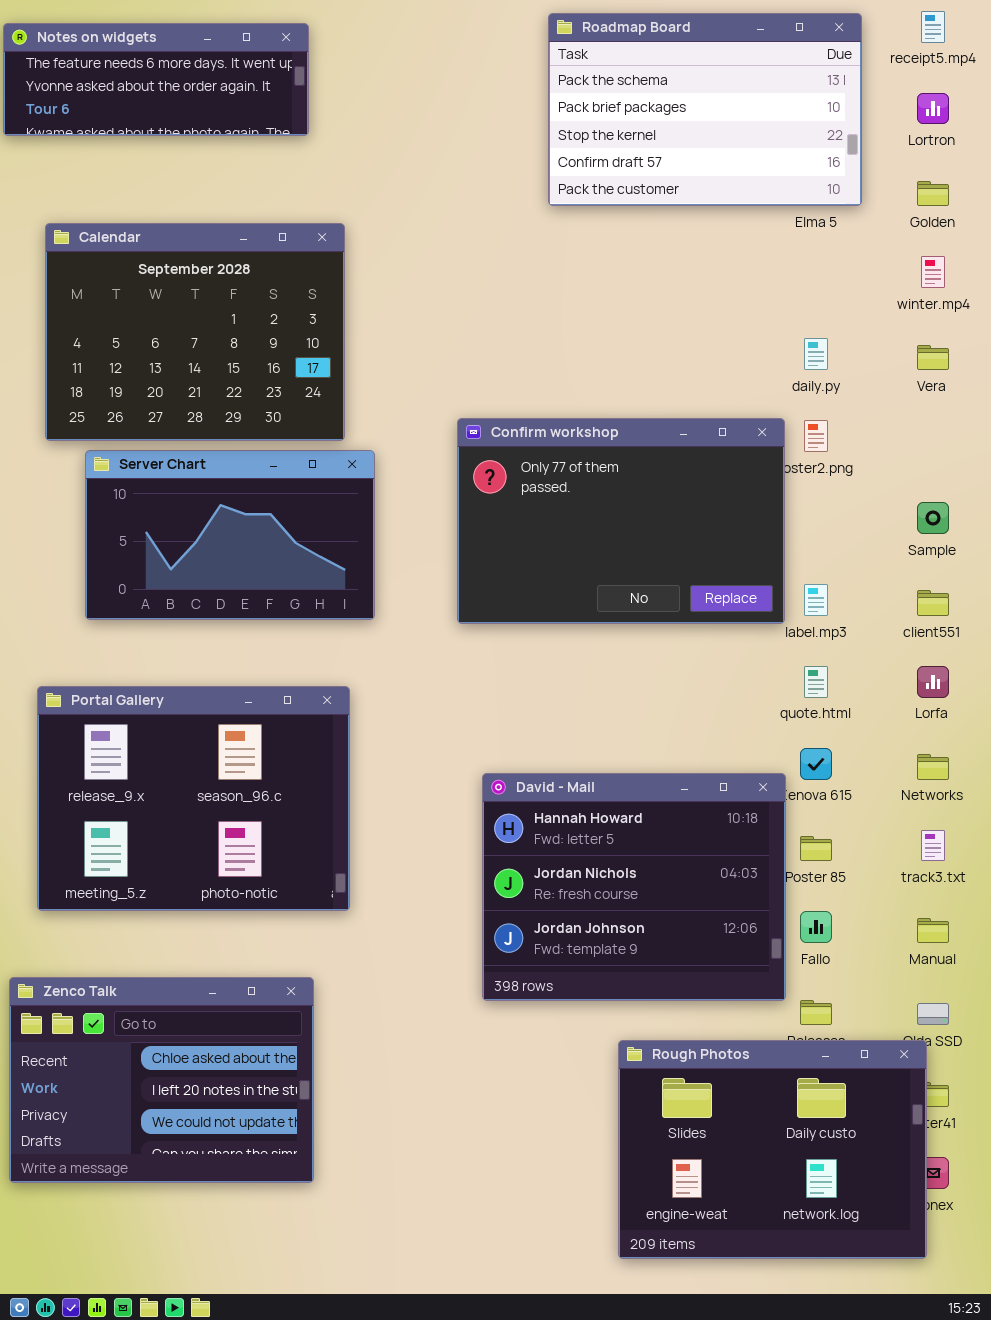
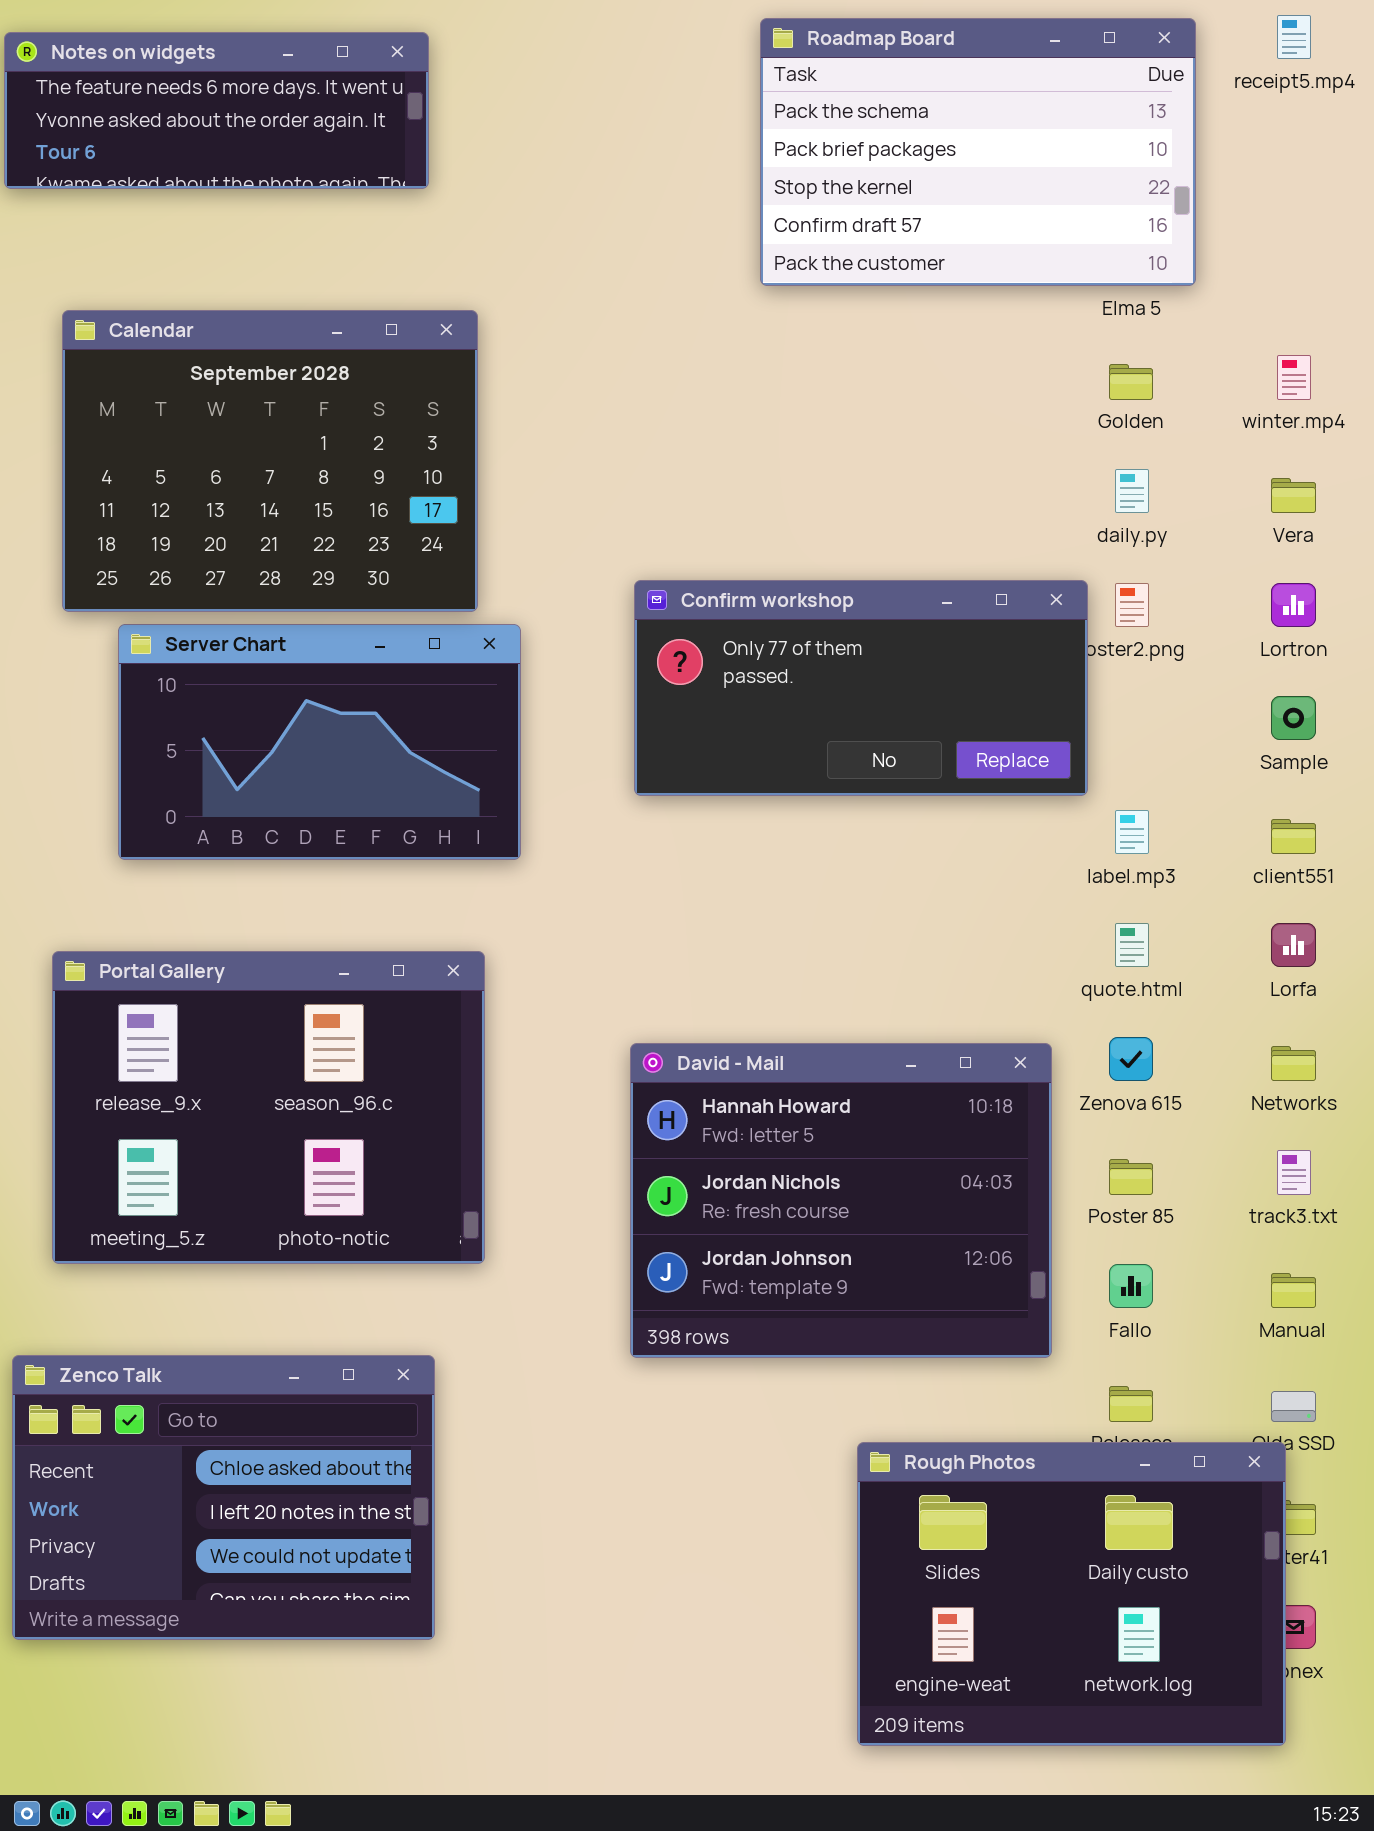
Lortron: [917,93,949,124] -> [1271,583,1316,627], moved
Golden: [917,181,949,206] -> [1109,364,1153,400], moved
Confirm workshop: [457,418,785,624] -> [634,580,1088,796], resized
David - Mail: [482,773,786,1001] -> [630,1043,1052,1358], moved

